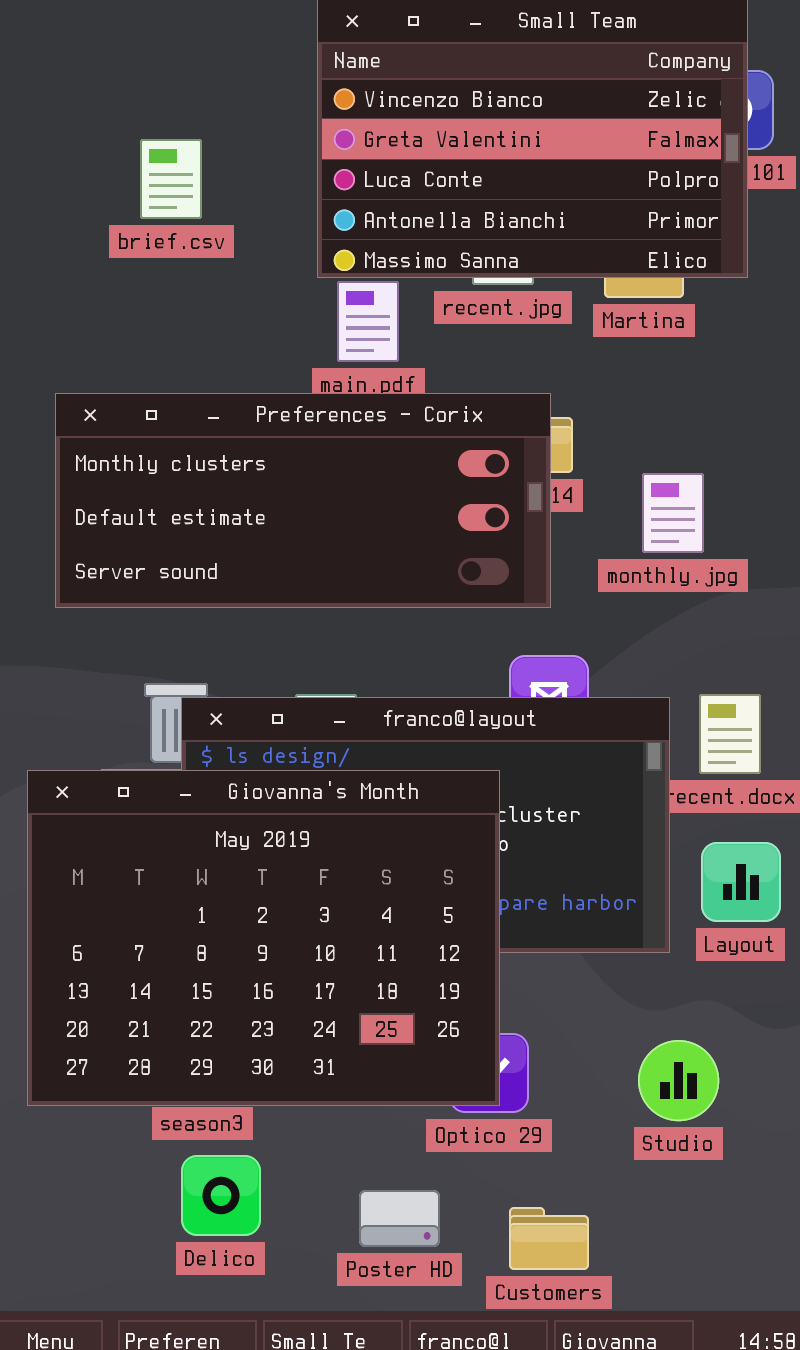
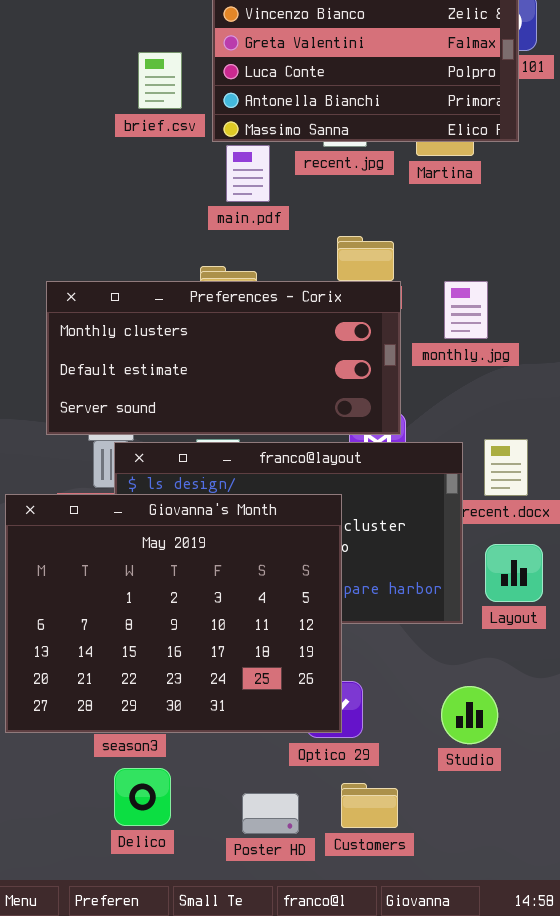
brief.csv: [140,139,202,219] -> [138,52,182,109], moved
Preferences - Corix: [55,393,551,608] -> [46,281,401,435], moved
Customers: [509,1207,589,1270] -> [341,783,398,828], moved

